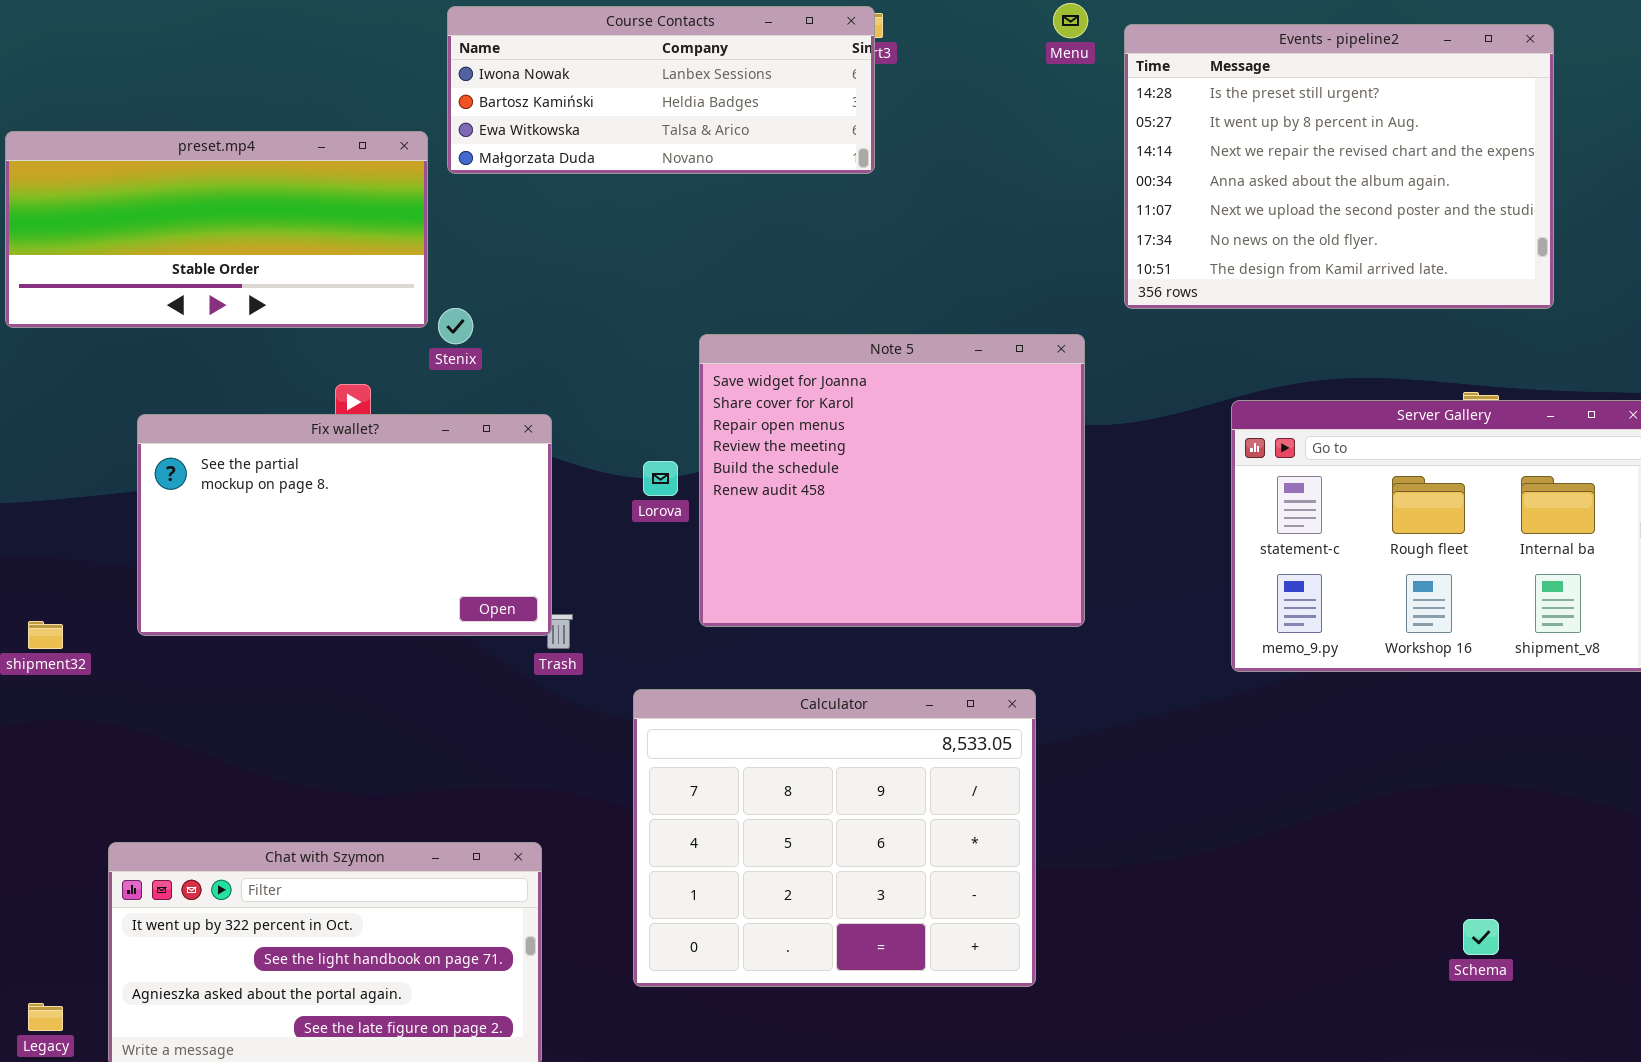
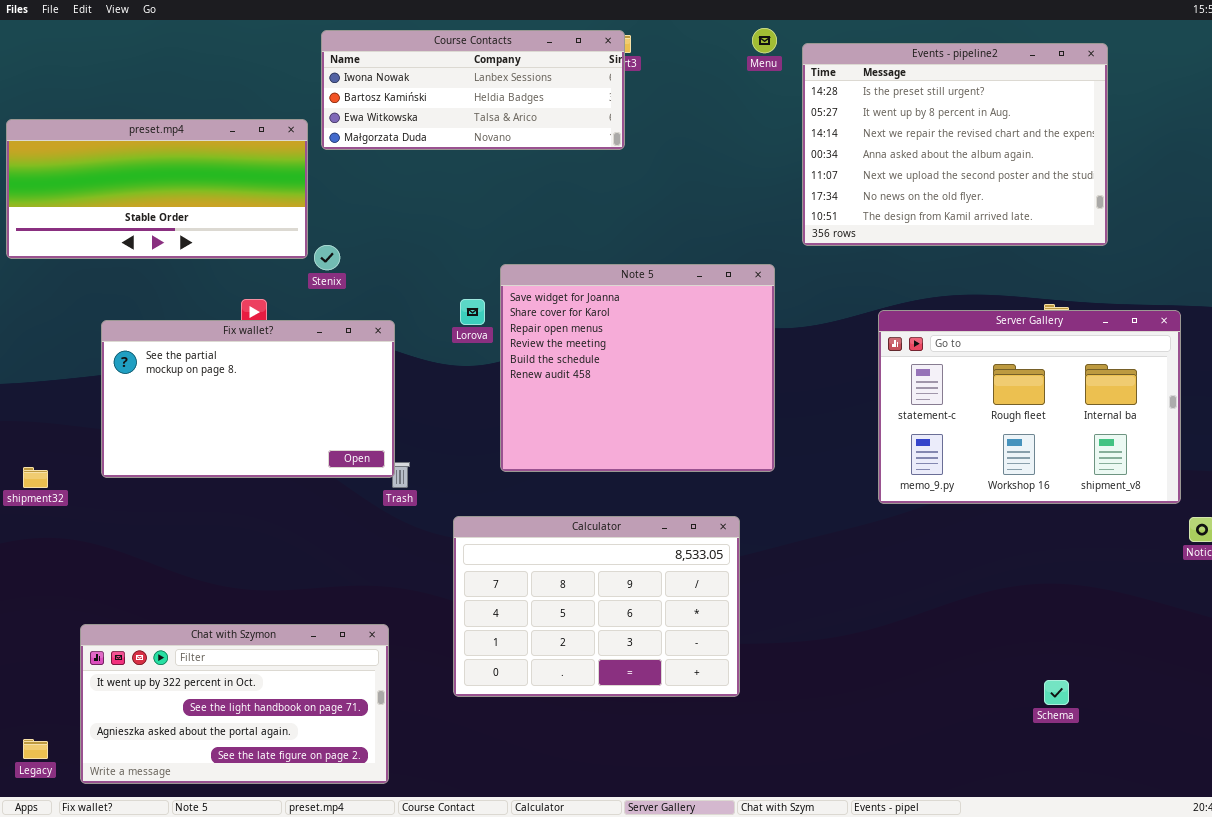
Lorova: [643,461,678,496] -> [460,299,485,325], moved
Calculator: [633,689,1036,987] -> [453,516,740,697], resized

